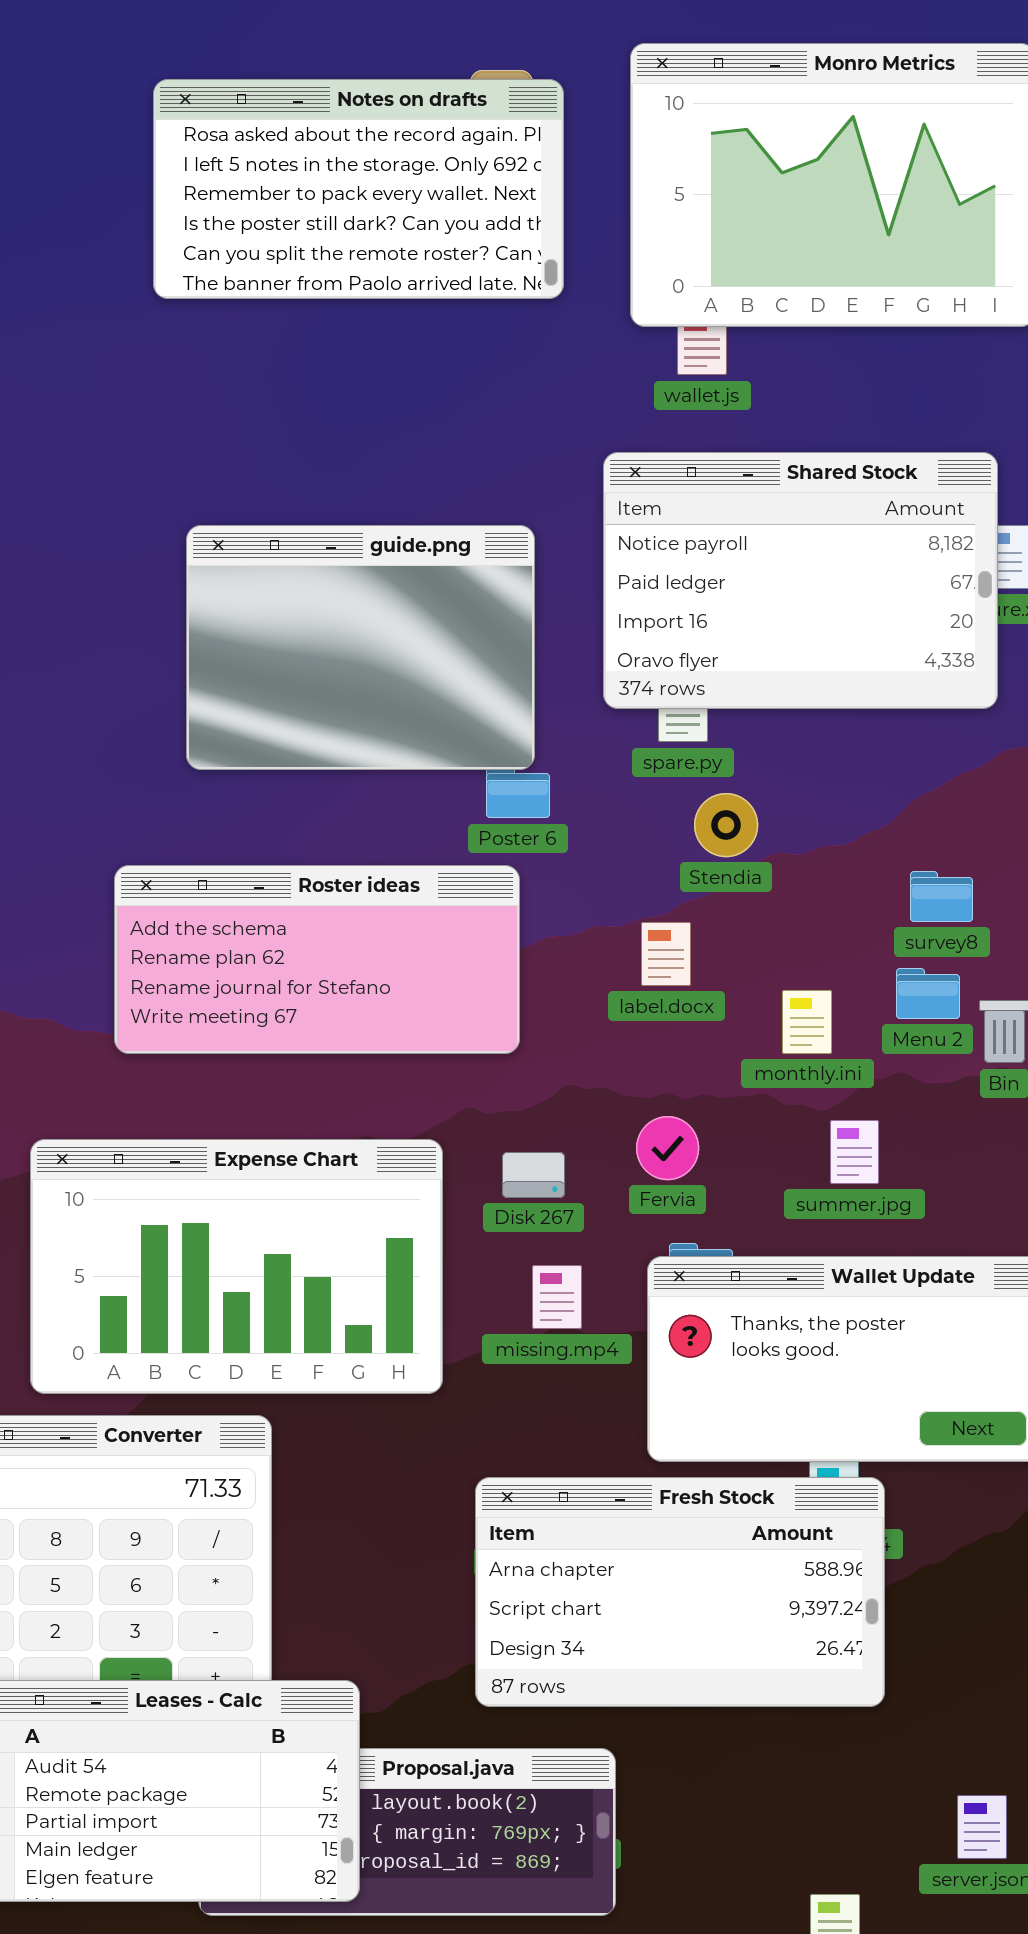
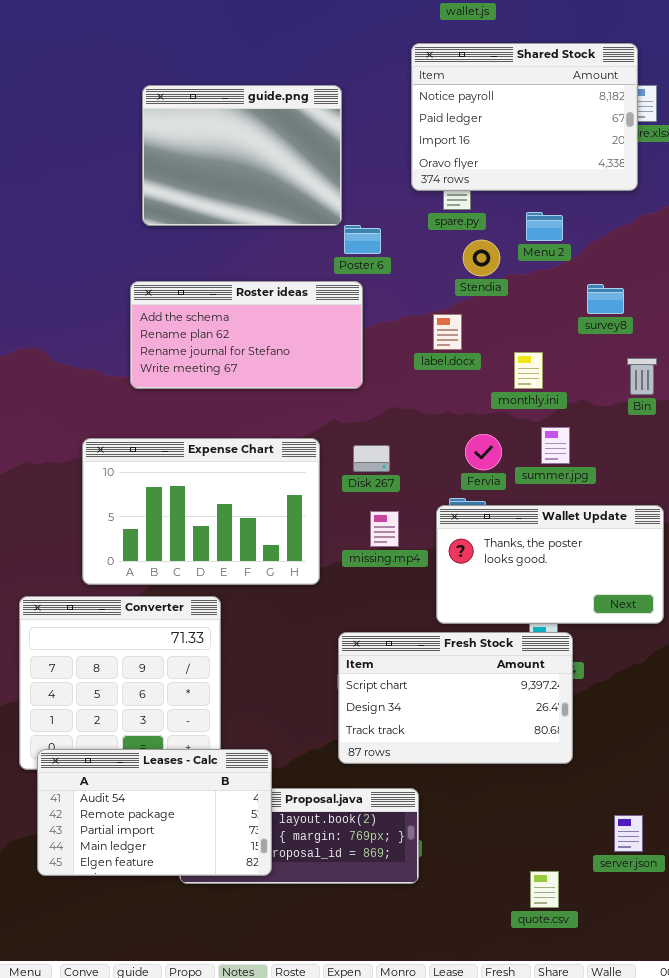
guide.png: [186,525,535,770] -> [142,85,342,226], moved
Menu 2: [896,968,960,1019] -> [526,212,563,241], moved
Fervia: [636,1116,699,1180] -> [465,434,502,470], moved
Fresh Stock: [475,1477,885,1707] -> [338,632,573,764], scrolled down 1 row

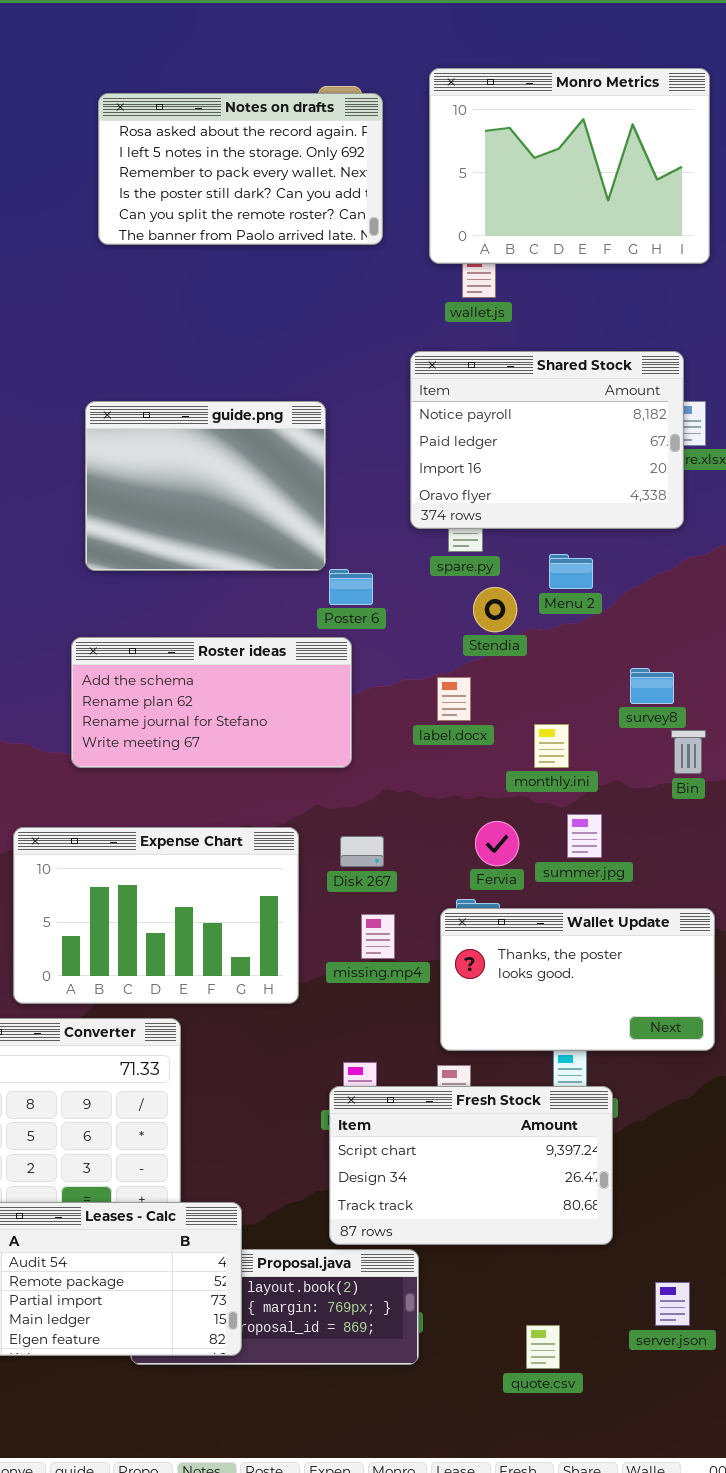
survey8: [587,284,624,314] -> [630,668,674,704], moved
Fresh Stock: [338,632,573,764] -> [329,1086,613,1245], moved
quote.csv: [530,871,559,908] -> [526,1325,560,1369], moved

